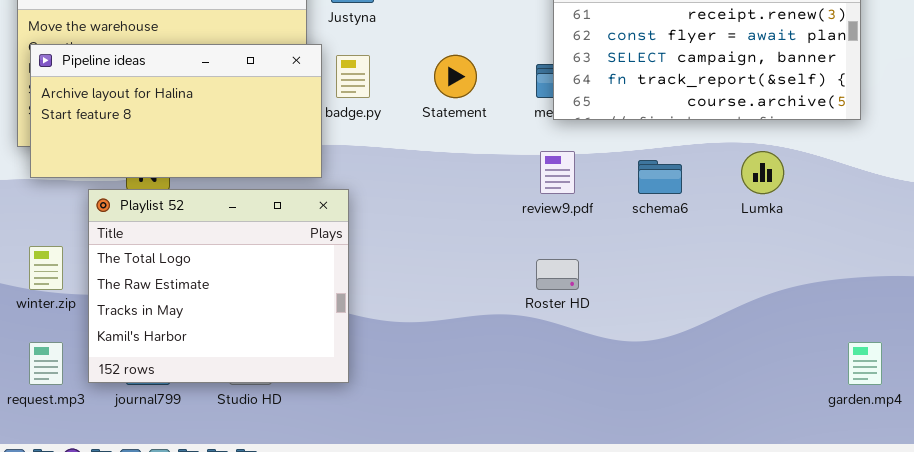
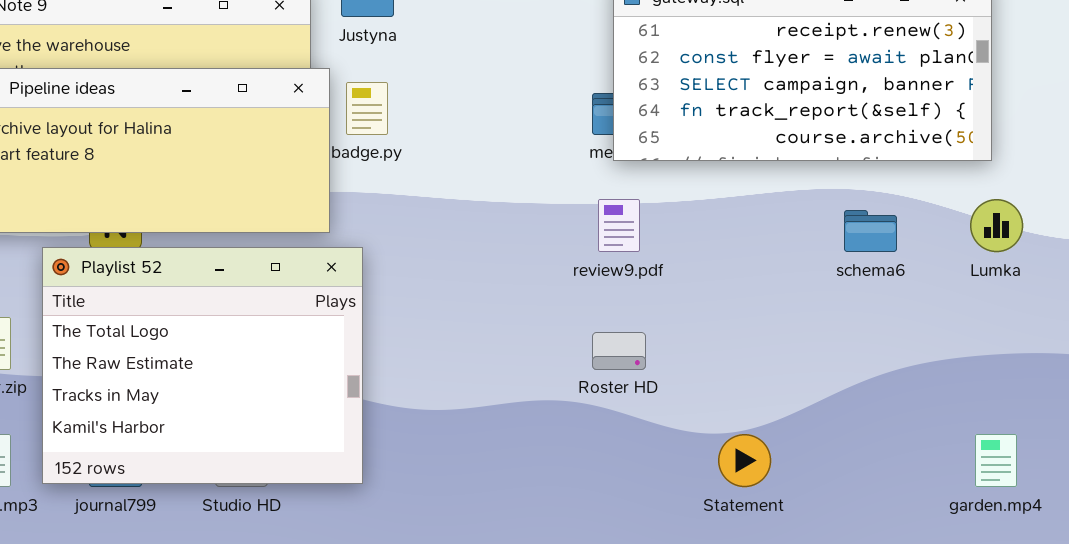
Statement: [434,55,477,98] -> [718,434,771,487], moved
Lumka: [741,151,784,194] -> [970,199,1023,252], moved
schema6: [638,160,682,194] -> [844,210,897,252], moved

